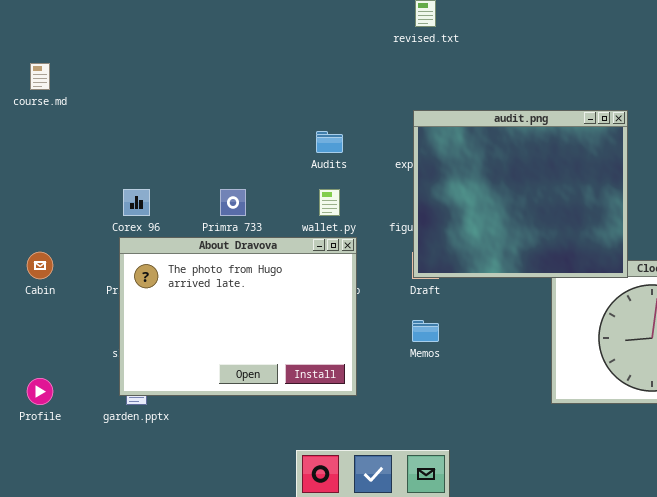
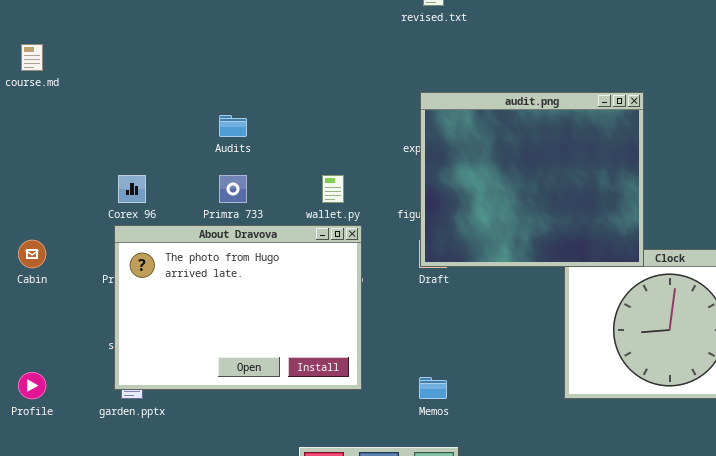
Audits: [316,131,343,153] -> [219,115,247,137], moved
Memos: [412,320,439,342] -> [419,377,447,399], moved

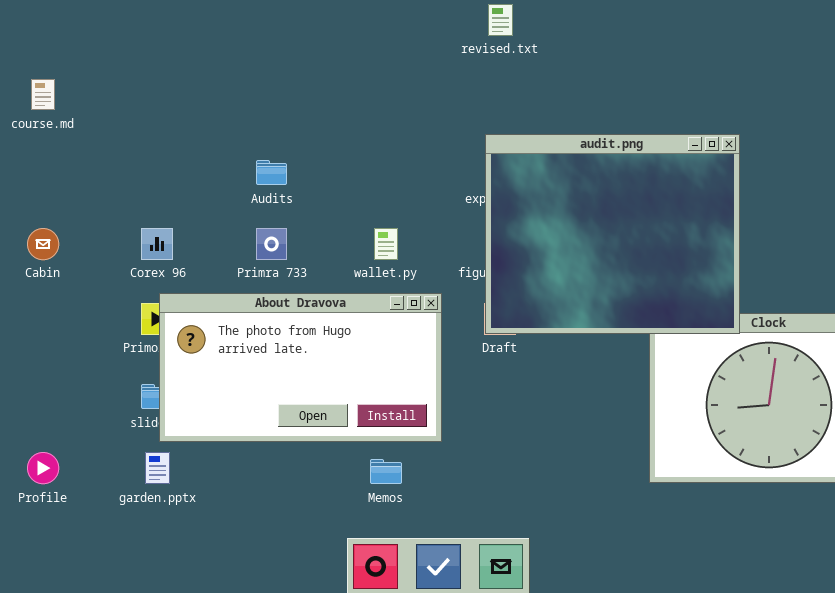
About Dravova: [114,225,362,390] -> [159,293,442,442], moved, resized
Cabin: [18,240,46,268] -> [27,228,59,260], moved
Memos: [419,377,447,399] -> [370,459,402,484], moved

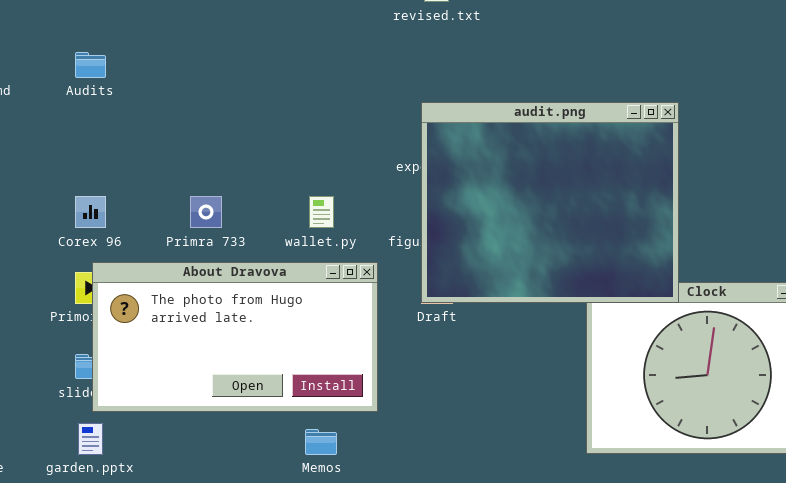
Audits: [256,160,287,185] -> [75,52,106,78], moved

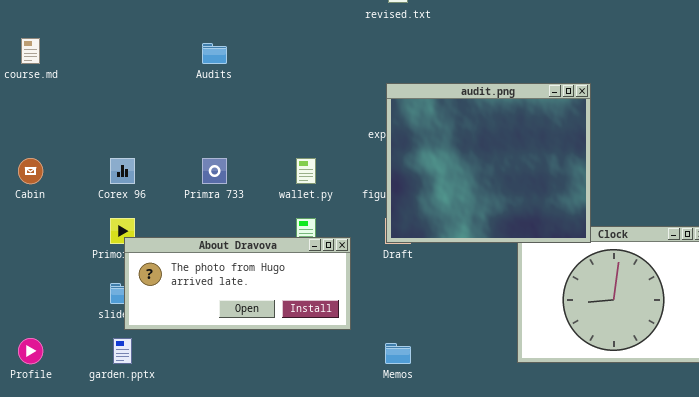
Audits: [75,52,106,78] -> [202,43,227,64], moved
About Dravova: [92,262,378,412] -> [124,237,351,330], resized
Memos: [305,429,337,455] -> [385,343,411,364], moved

